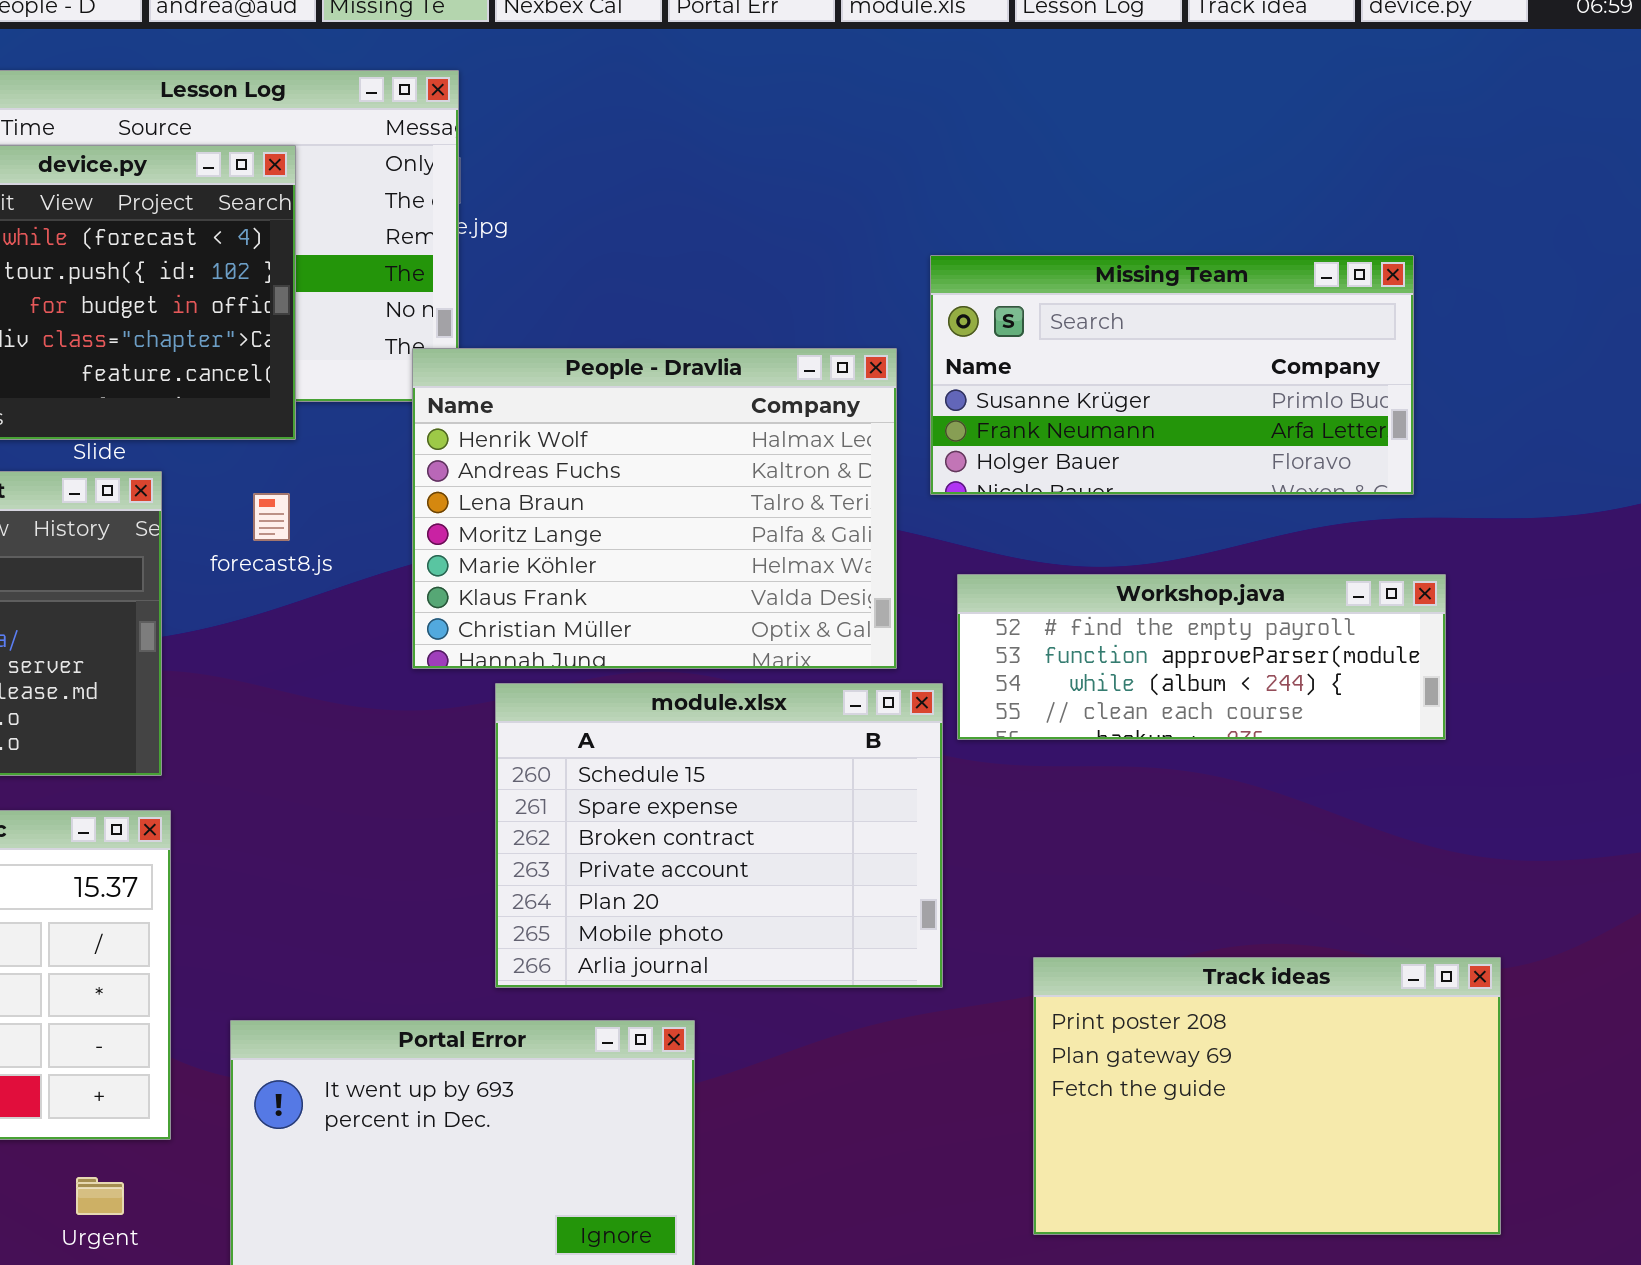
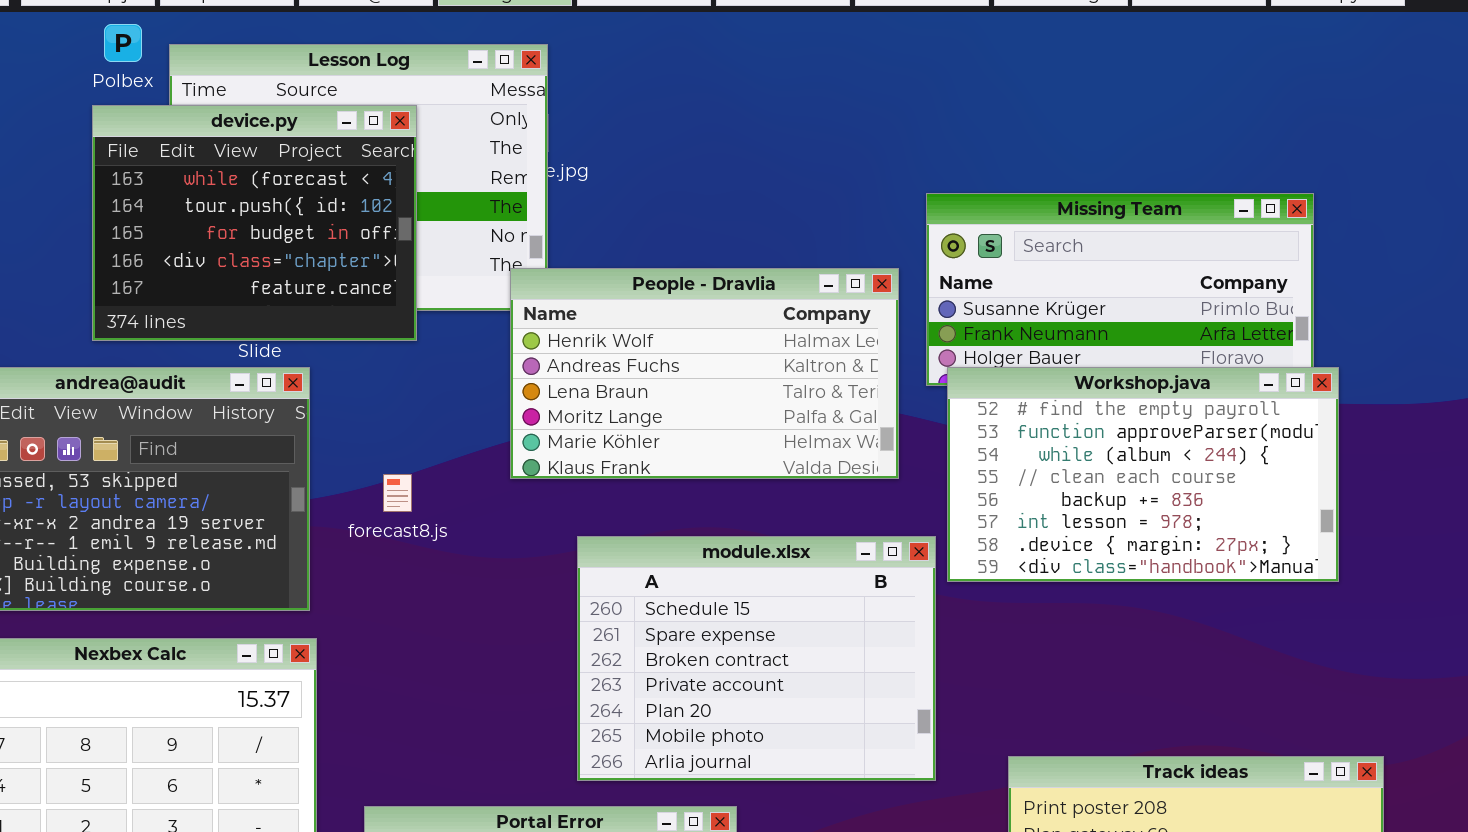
People - Dravlia: [412,348,897,669] -> [510,268,899,479], resized
forecast8.js: [253,493,290,541] -> [383,474,412,512], moved
Workshop.java: [957,574,1446,740] -> [947,367,1339,582], resized

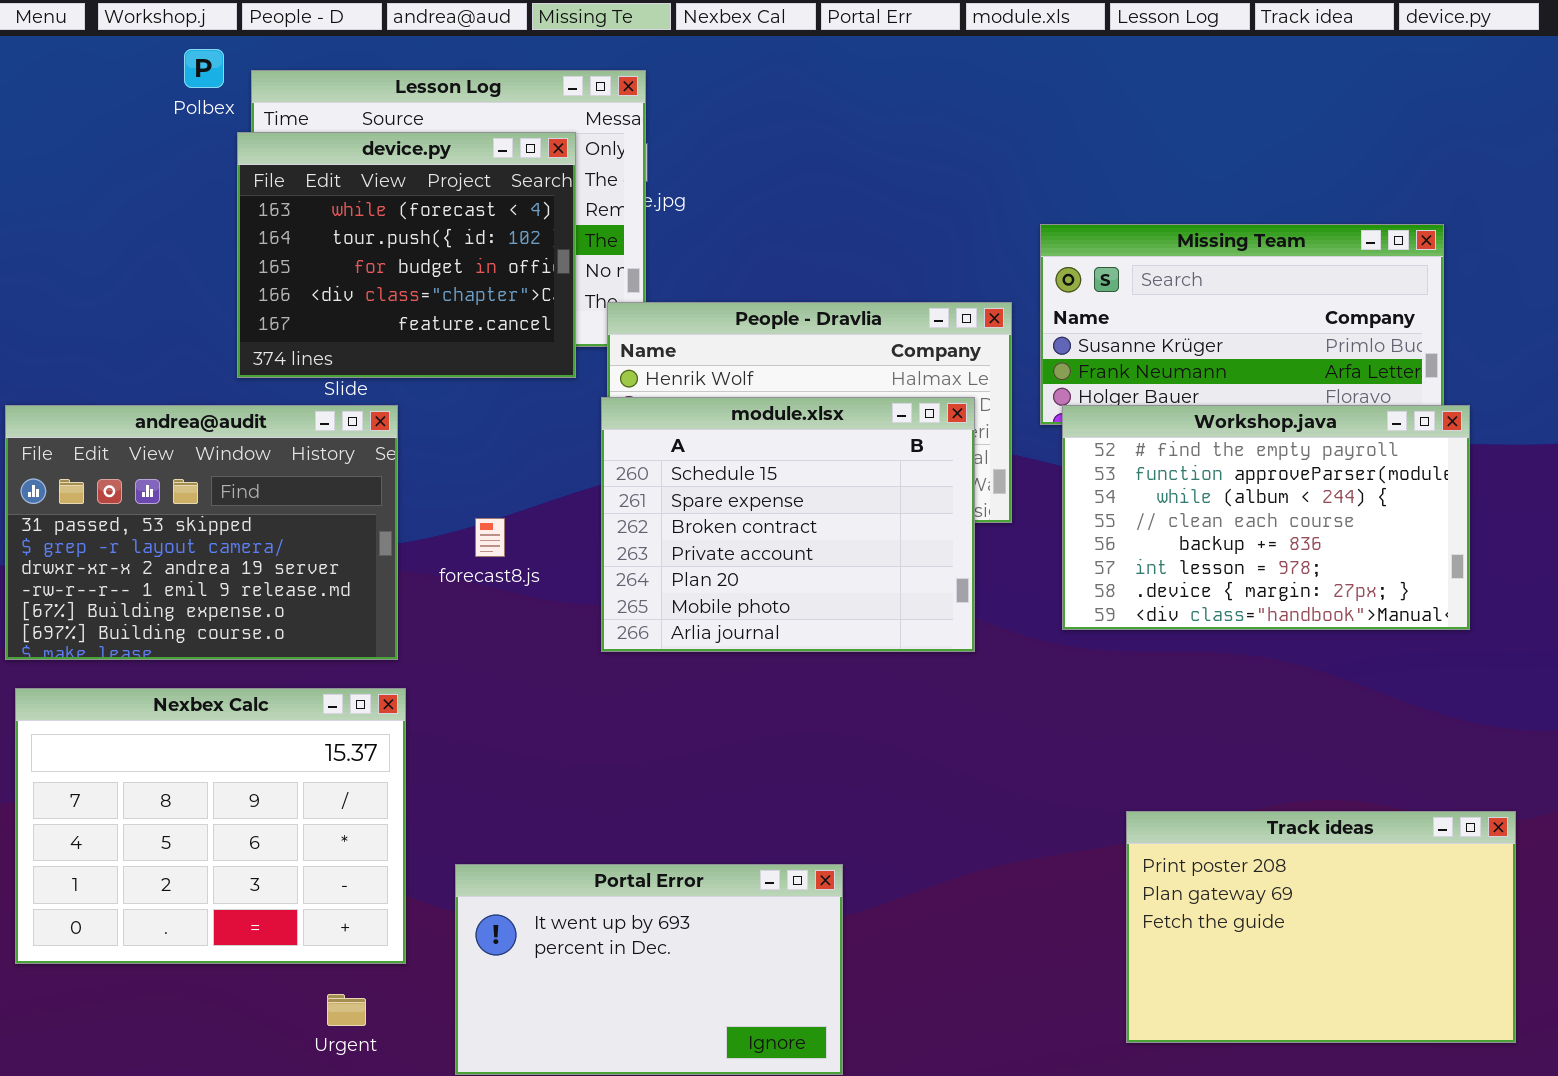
device.py: [92,105,417,341] -> [237,132,576,378], moved
module.xlsx: [577,536,936,781] -> [601,397,975,652], moved

